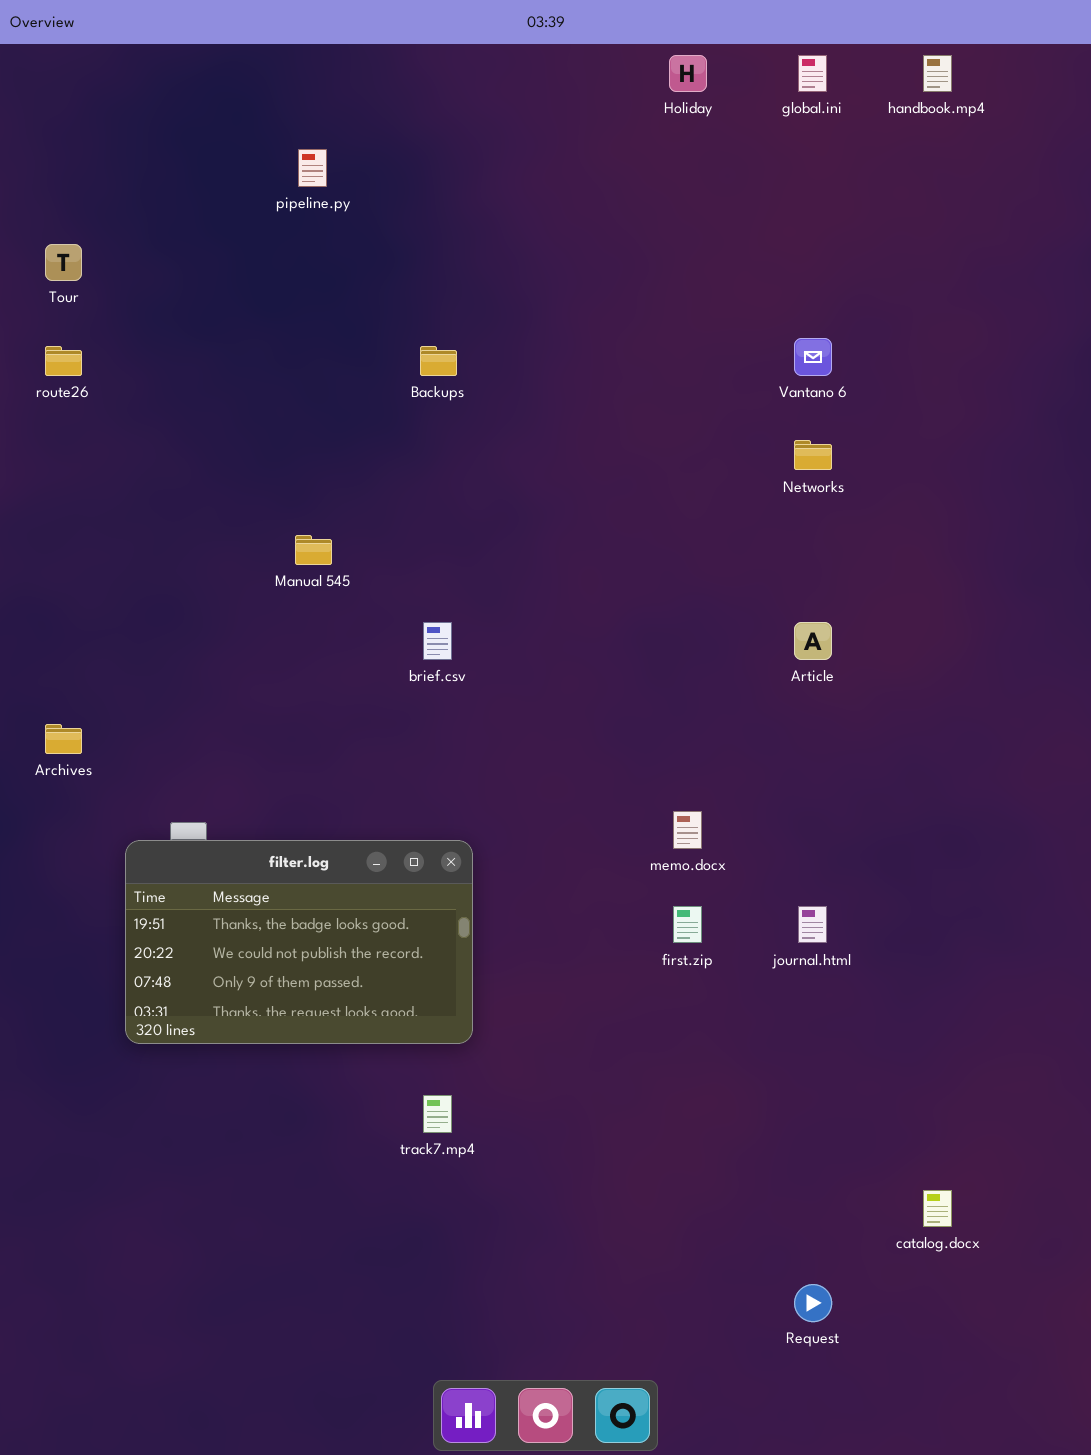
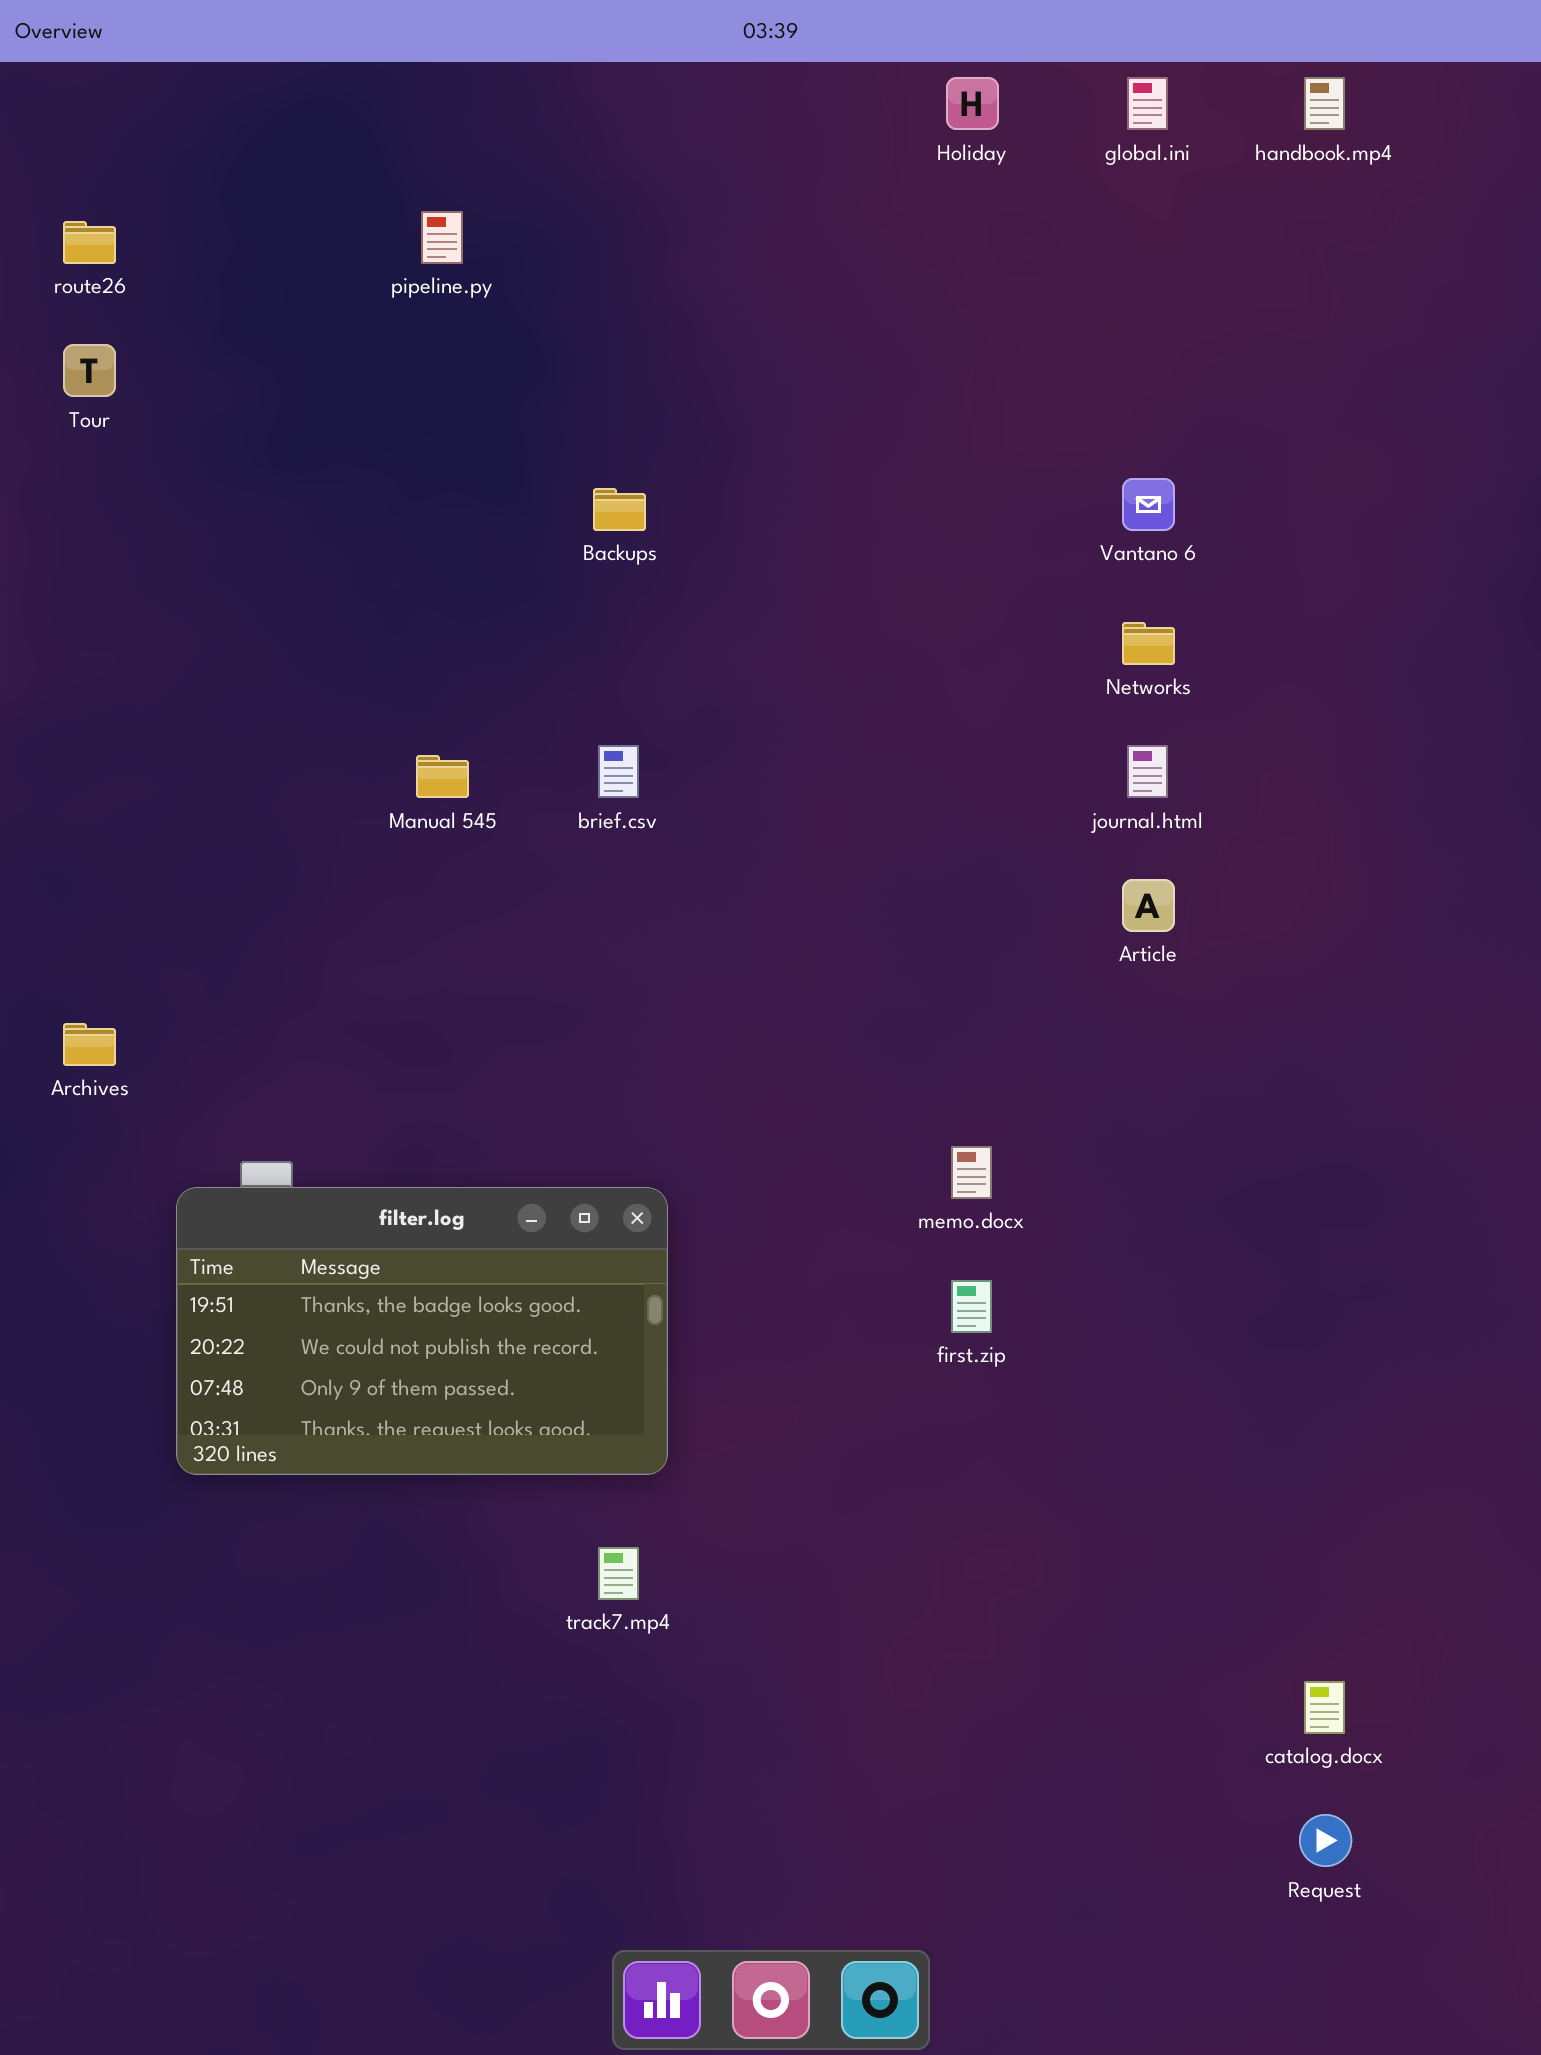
route26: [45,346,82,376] -> [63,221,116,264], moved
brief.csv: [423,622,452,660] -> [598,745,639,798], moved
journal.html: [798,906,827,943] -> [1127,745,1168,798], moved
Request: [794,1284,832,1322] -> [1299,1814,1352,1867], moved

